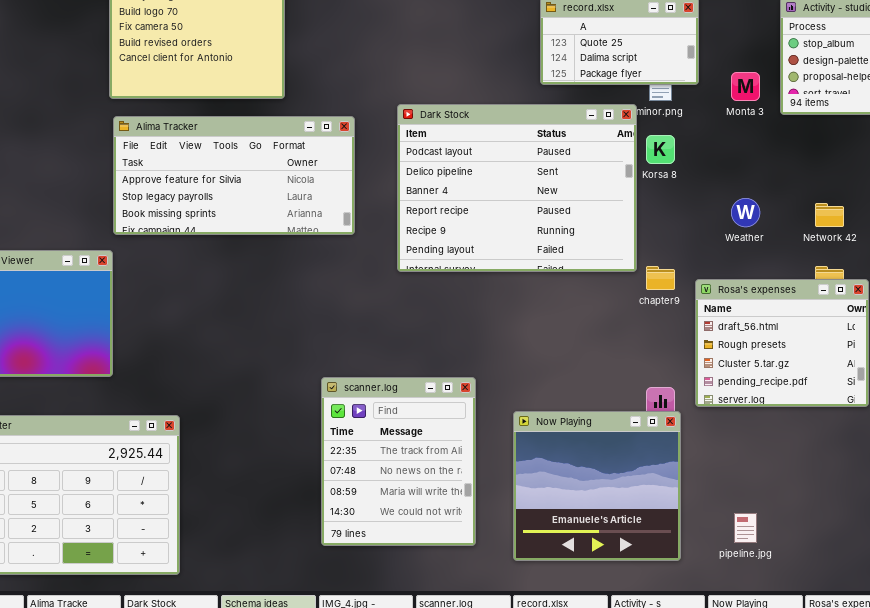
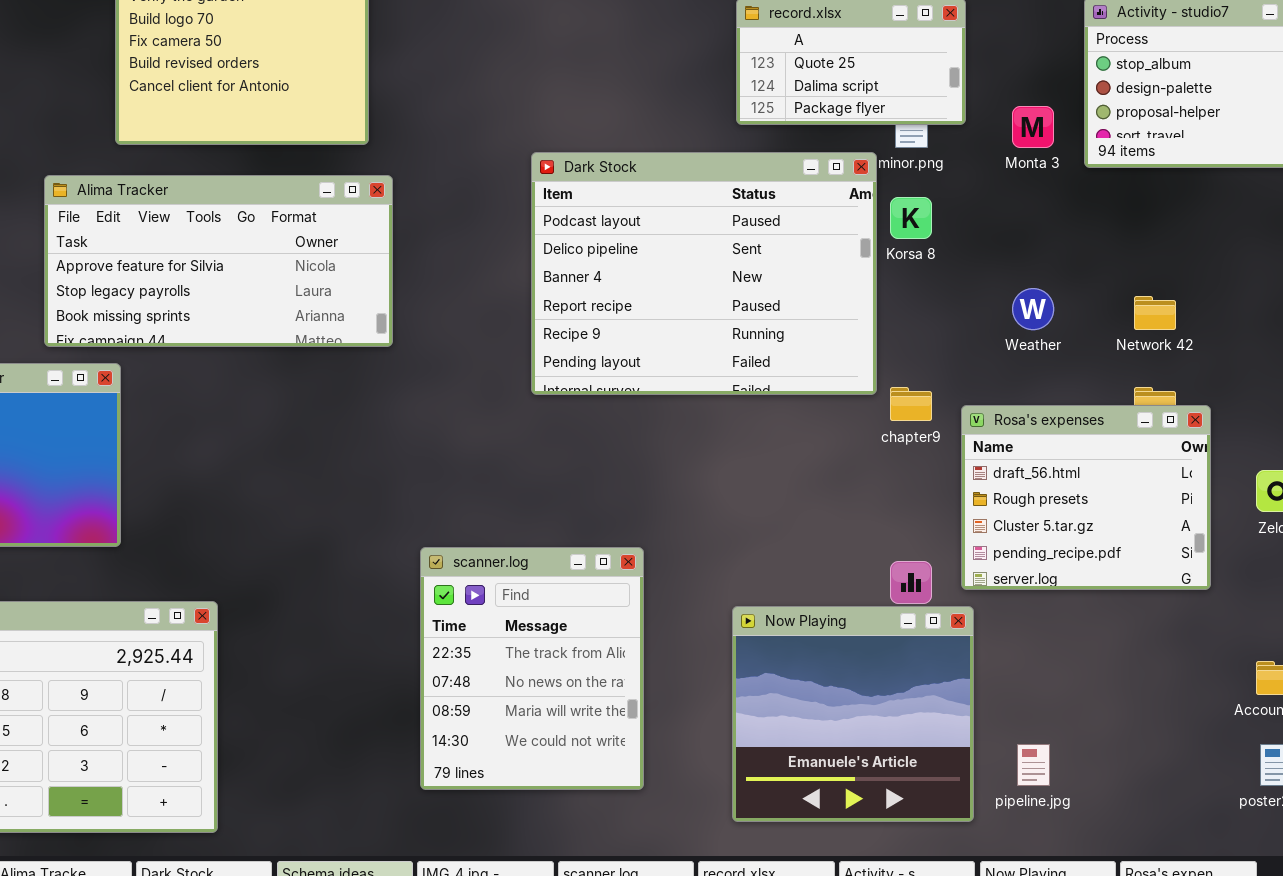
Alima Tracker: [113,116,355,235] -> [44,175,393,347], moved
Now Playing: [513,411,681,561] -> [732,606,974,822], moved

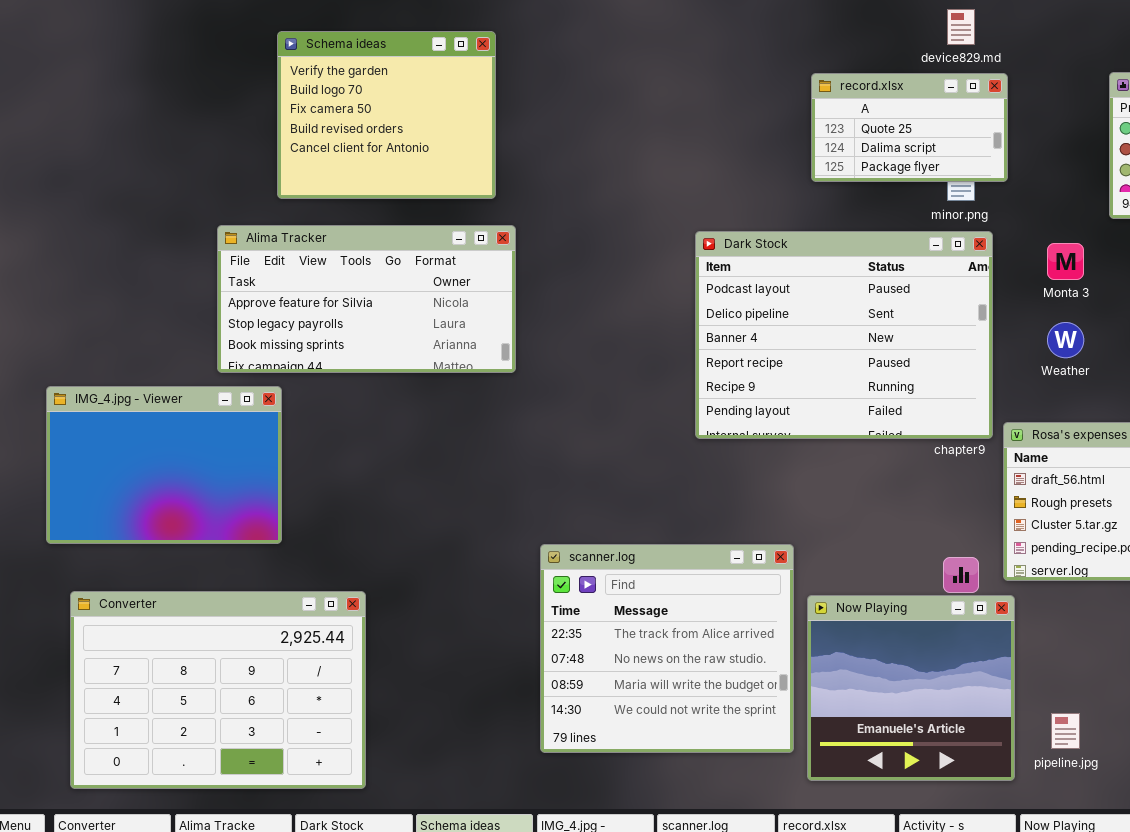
Monta 3: [1012,106,1054,148] -> [1047,243,1084,280], moved
Dark Stock: [531,152,877,395] -> [695,231,993,439], moved
scanner.log: [420,547,644,790] -> [540,544,794,753], resized

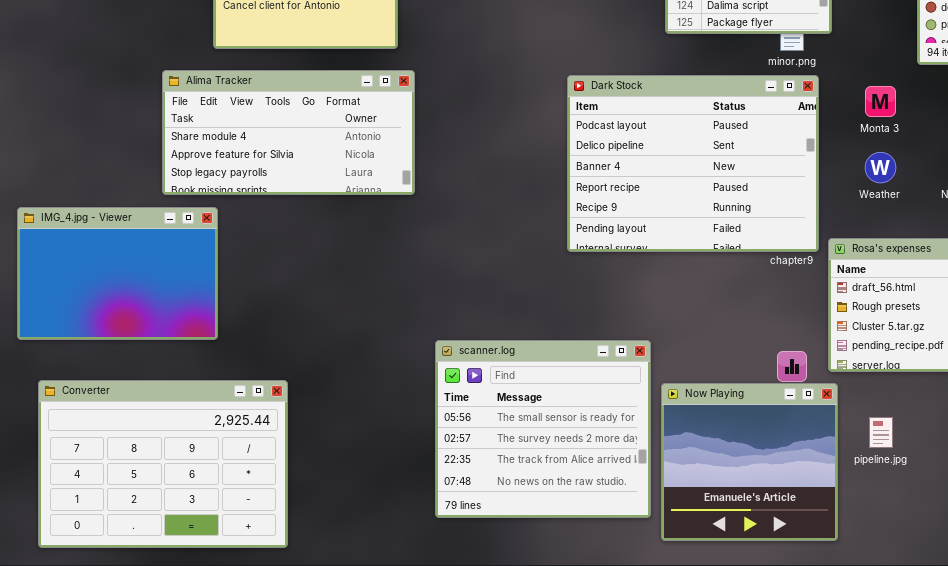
Alima Tracker: [217,225,516,373] -> [162,70,415,195], scrolled up 1 row
scanner.log: [540,544,794,753] -> [435,340,651,518], scrolled up 2 rows
pipeline.jpg: [1051,713,1080,749] -> [869,417,893,448], moved

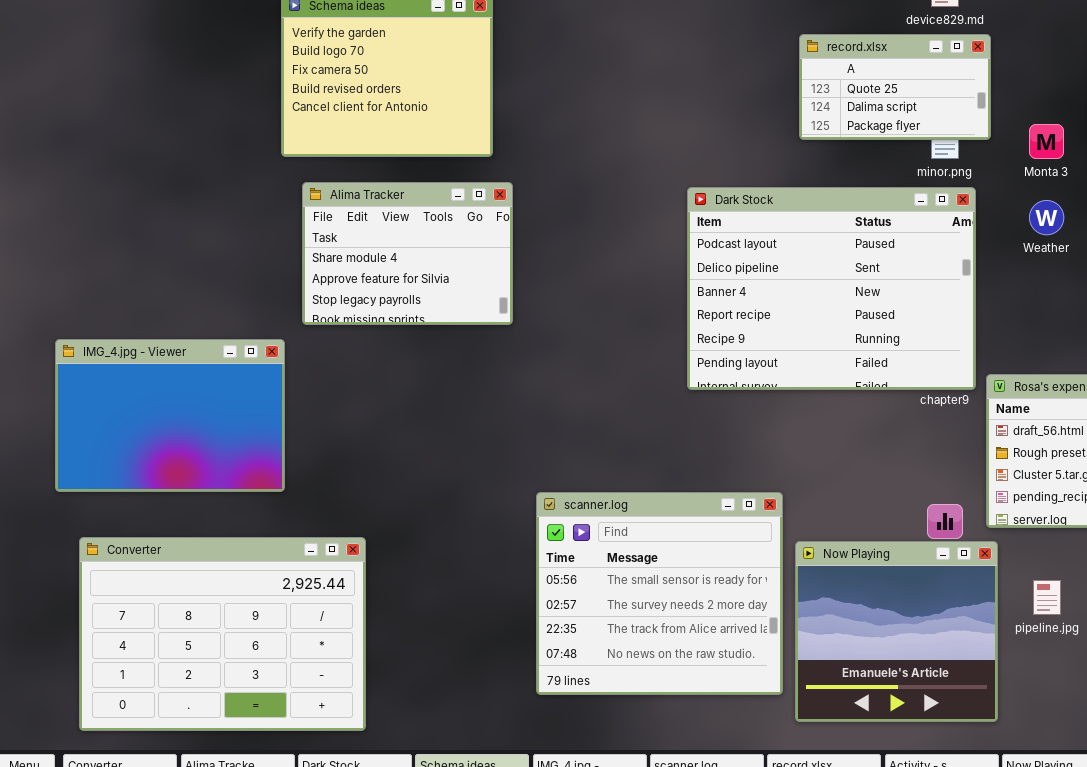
Alima Tracker: [162,70,415,195] -> [302,182,513,325], resized
Monta 3: [865,86,896,117] -> [1029,124,1064,159], moved
Weather: [865,152,896,183] -> [1029,200,1064,235], moved

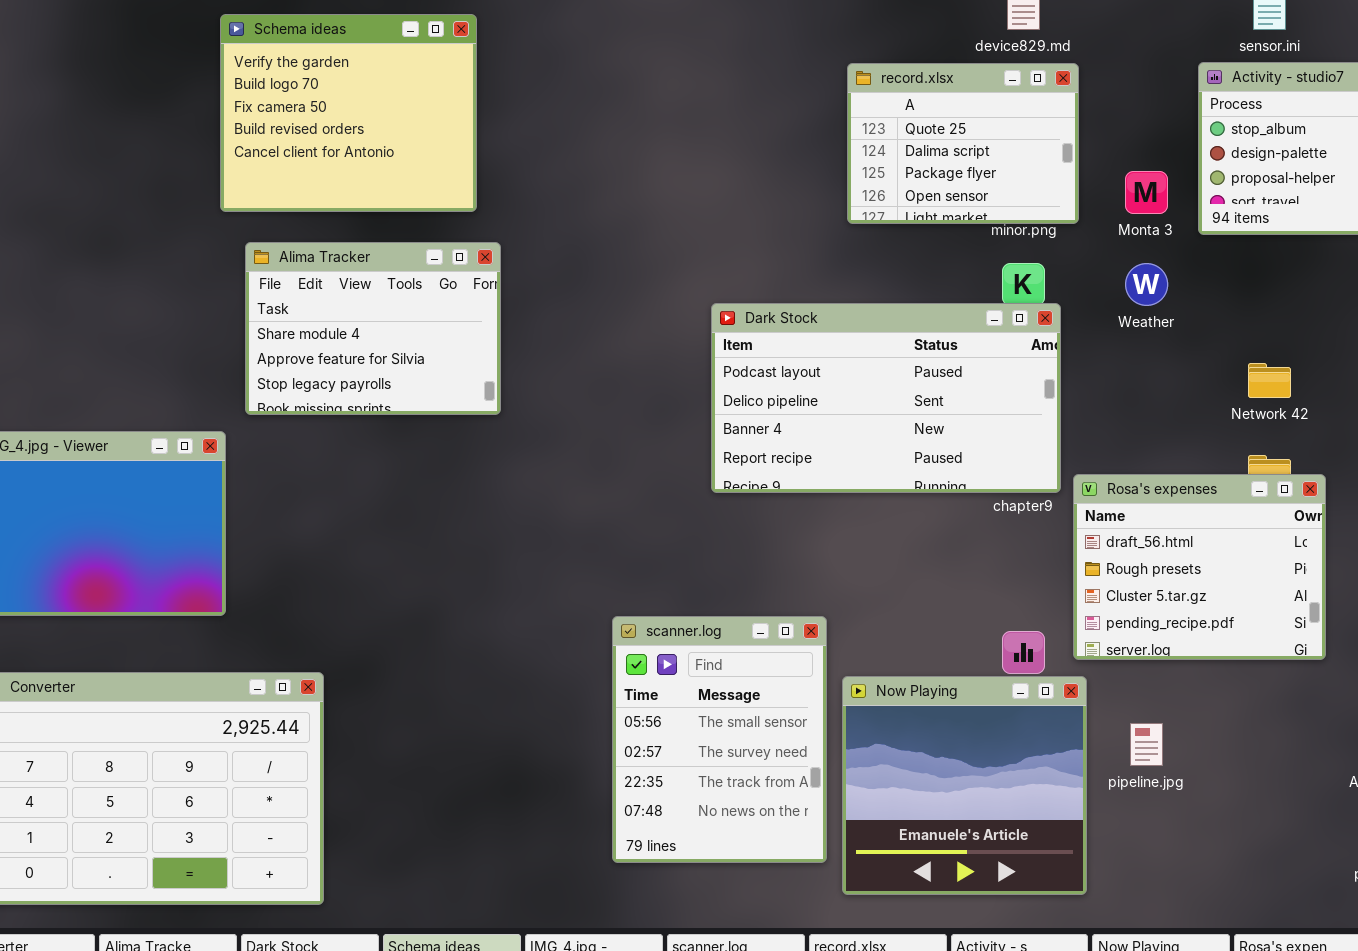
record.xlsx: [799,34,991,140] -> [847,63,1079,224], resized
Dark Stock: [687,187,976,390] -> [711,303,1061,493], resized
scanner.log: [536,492,783,695] -> [612,616,827,863], resized

